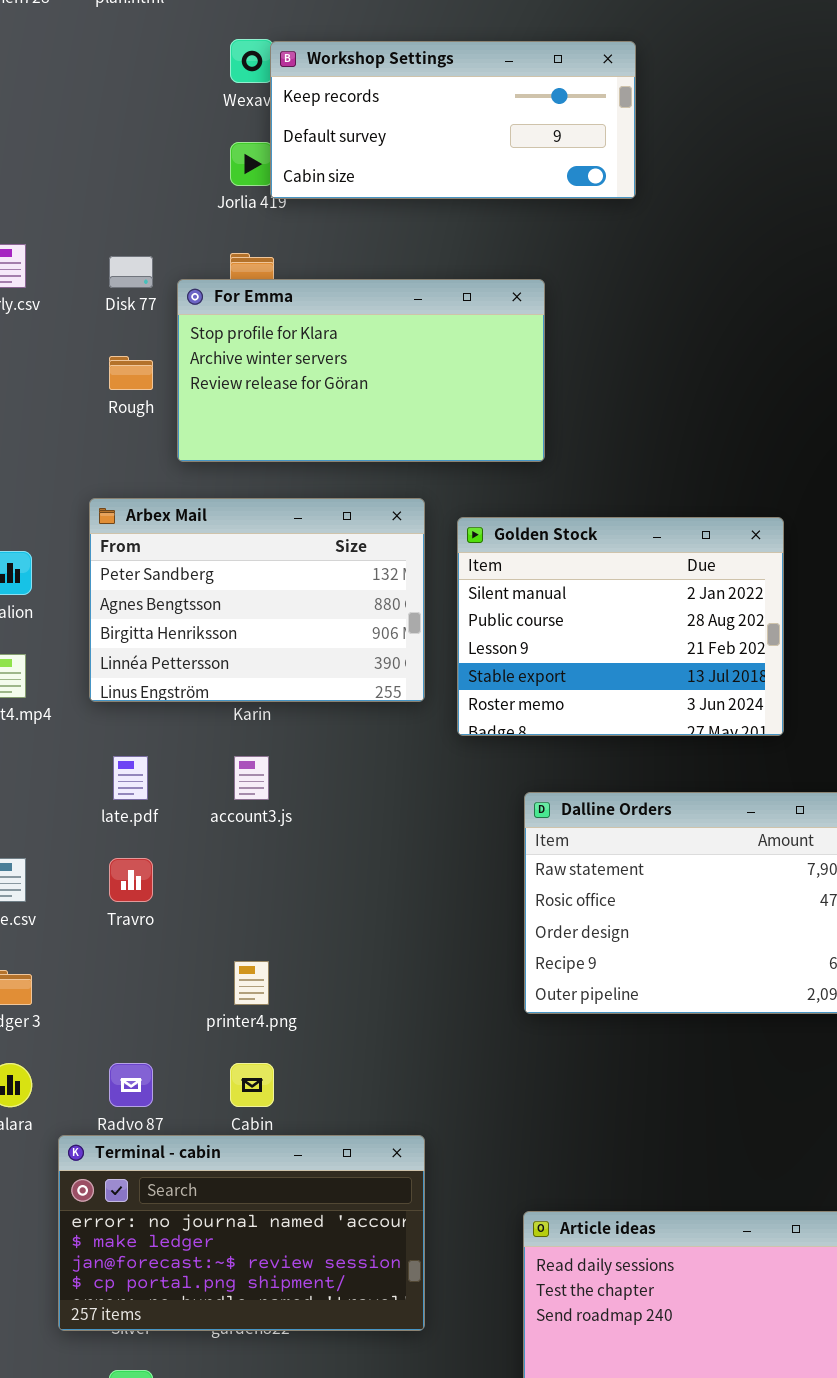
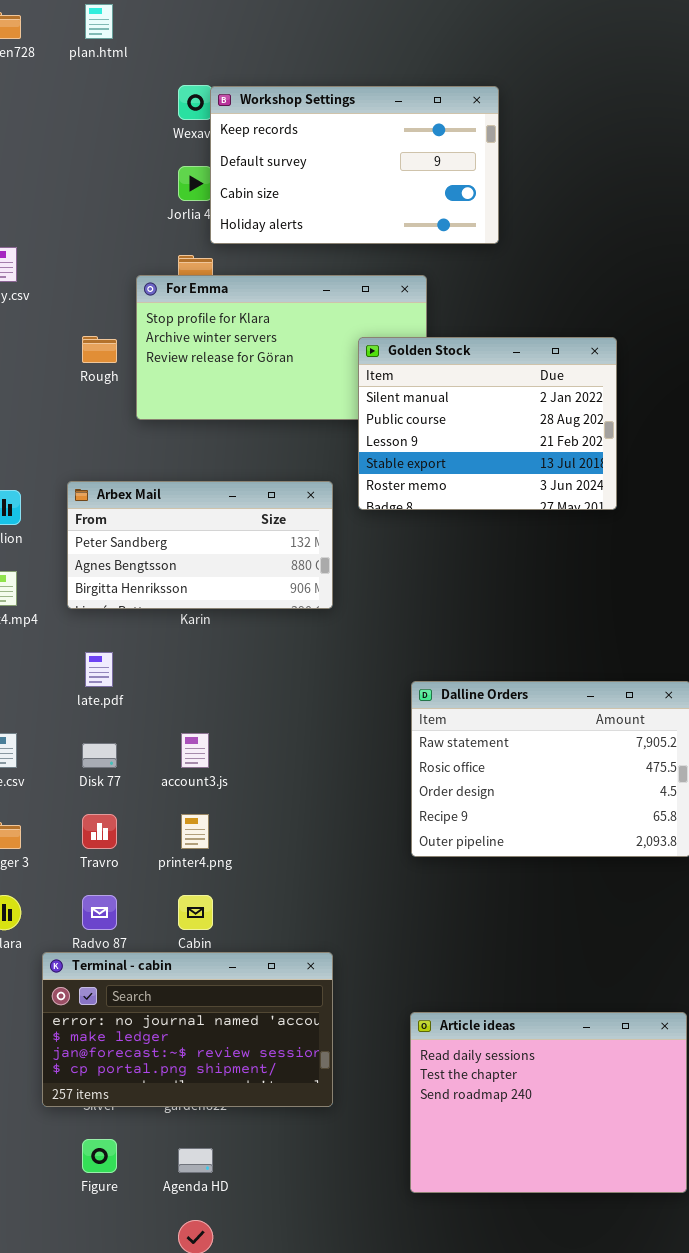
Workshop Settings: [270,41,636,199] -> [210,86,499,244], resized
Disk 77: [109,256,153,288] -> [82,743,117,768], moved
Arbex Mail: [89,498,425,702] -> [67,481,333,609], resized
Golden Stock: [457,517,784,736] -> [358,337,617,510], moved
account3.js: [234,756,269,800] -> [181,733,209,768], moved
Travro: [109,858,153,902] -> [82,814,117,849], moved

